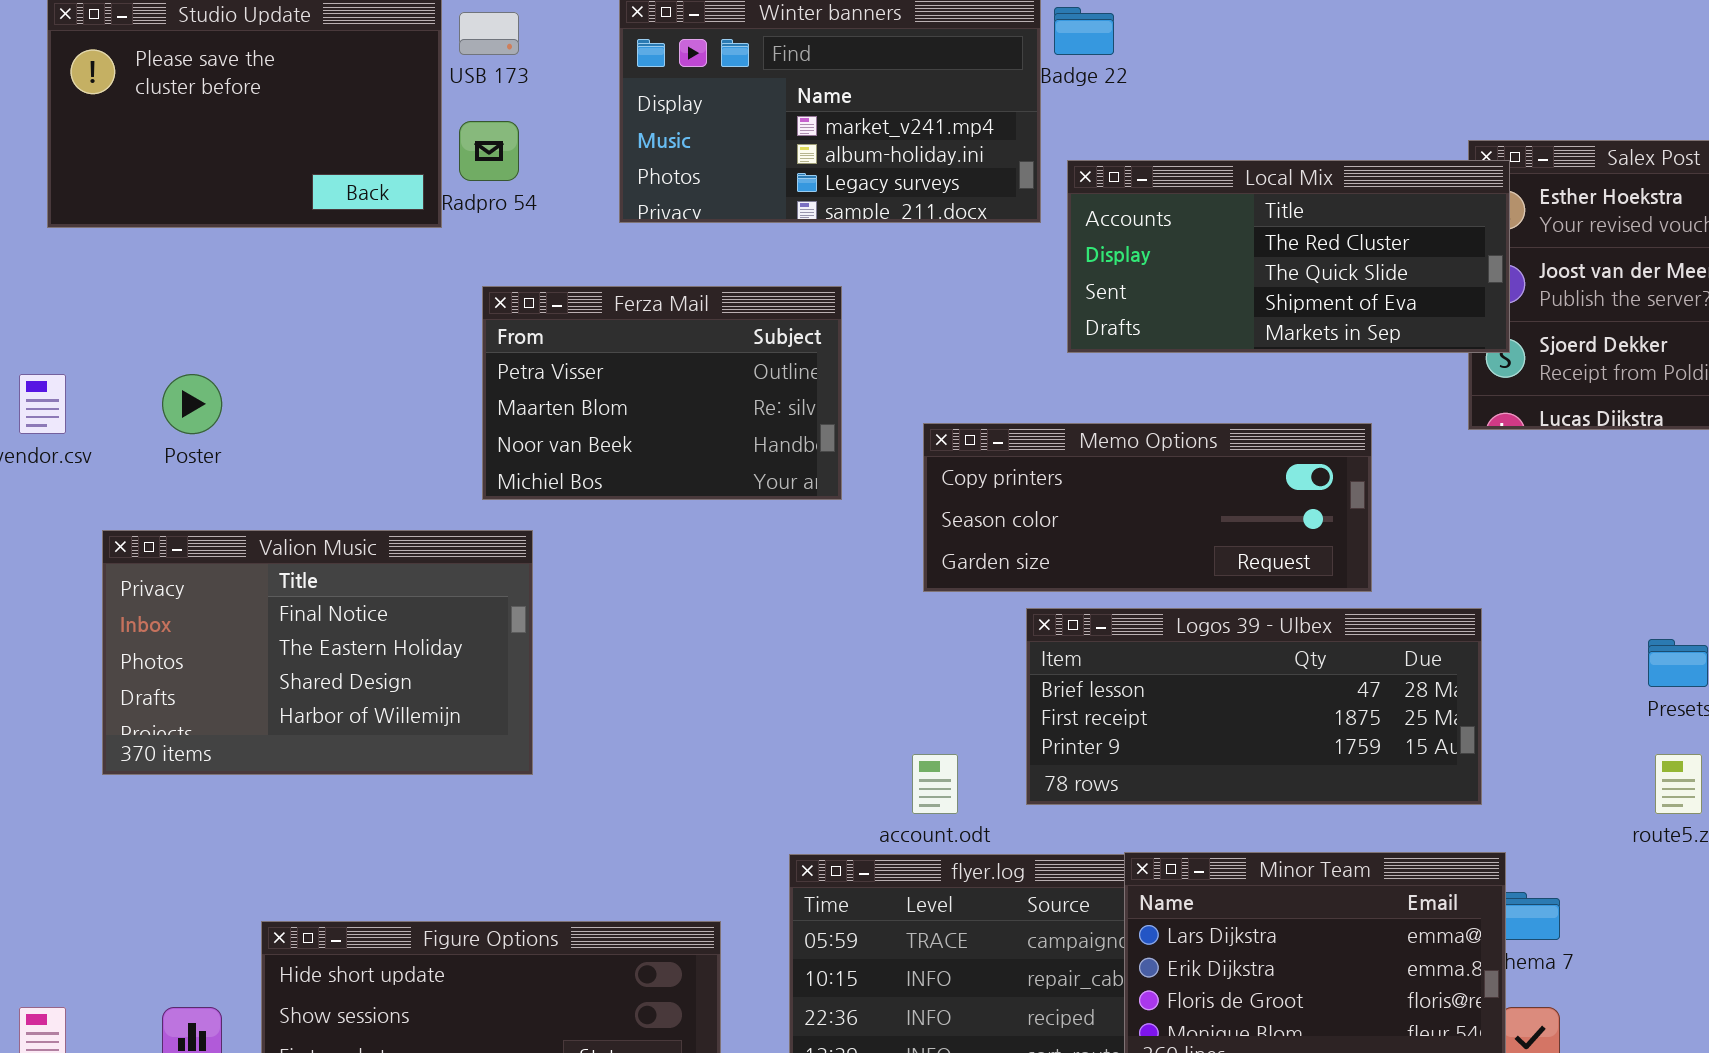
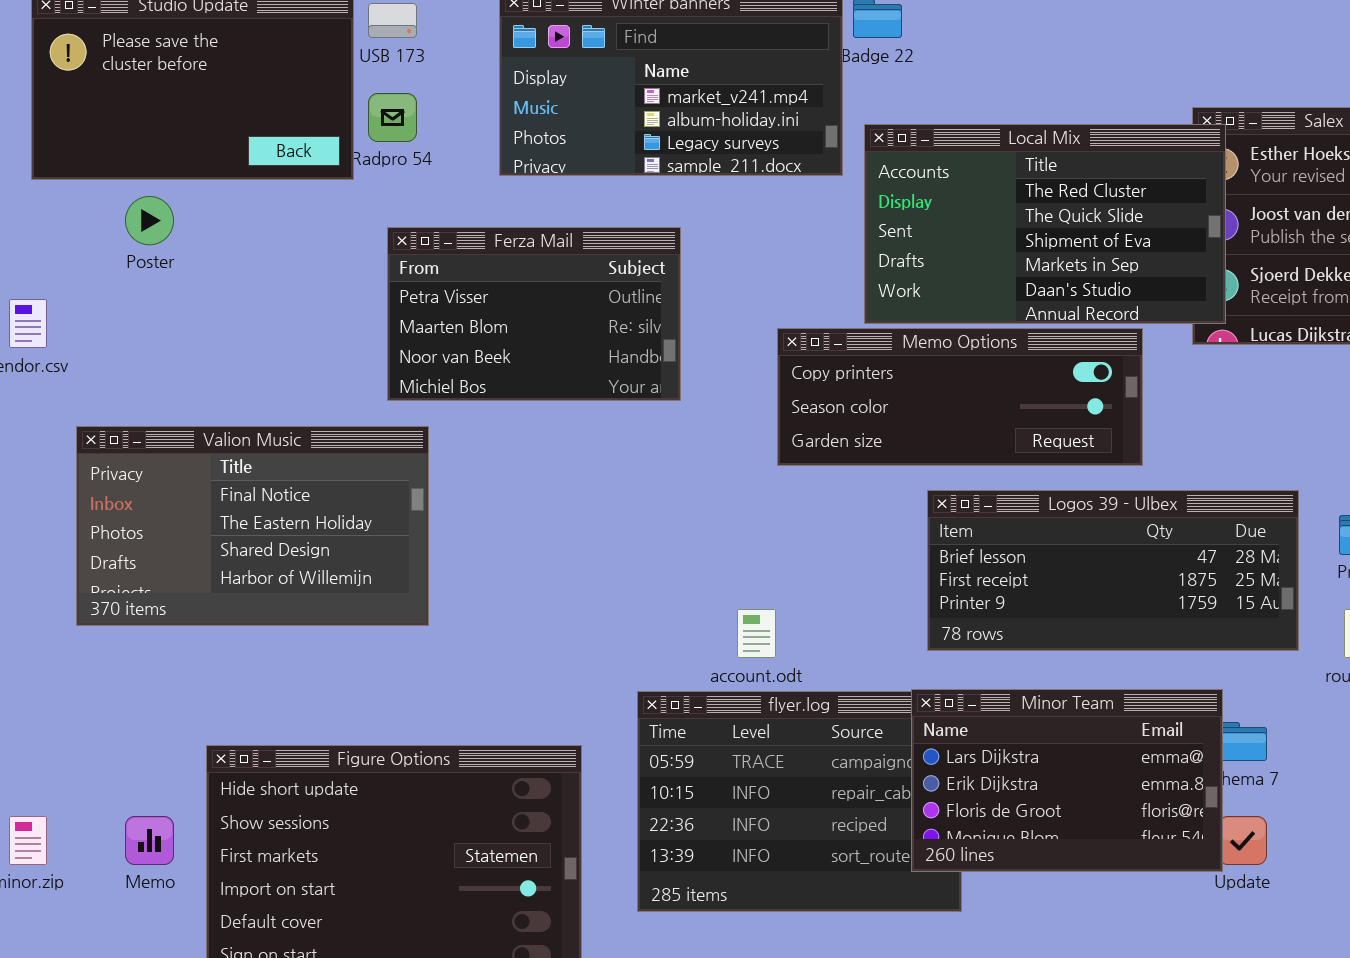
Local Mix: [1067,160,1510,353] -> [864,124,1226,324], resized
Poster: [162,374,222,434] -> [125,196,174,245], moved
Memo Options: [923,423,1372,592] -> [777,328,1143,466], moved
Logos 39 - Ulbex: [1026,608,1482,805] -> [927,490,1299,651], moved

